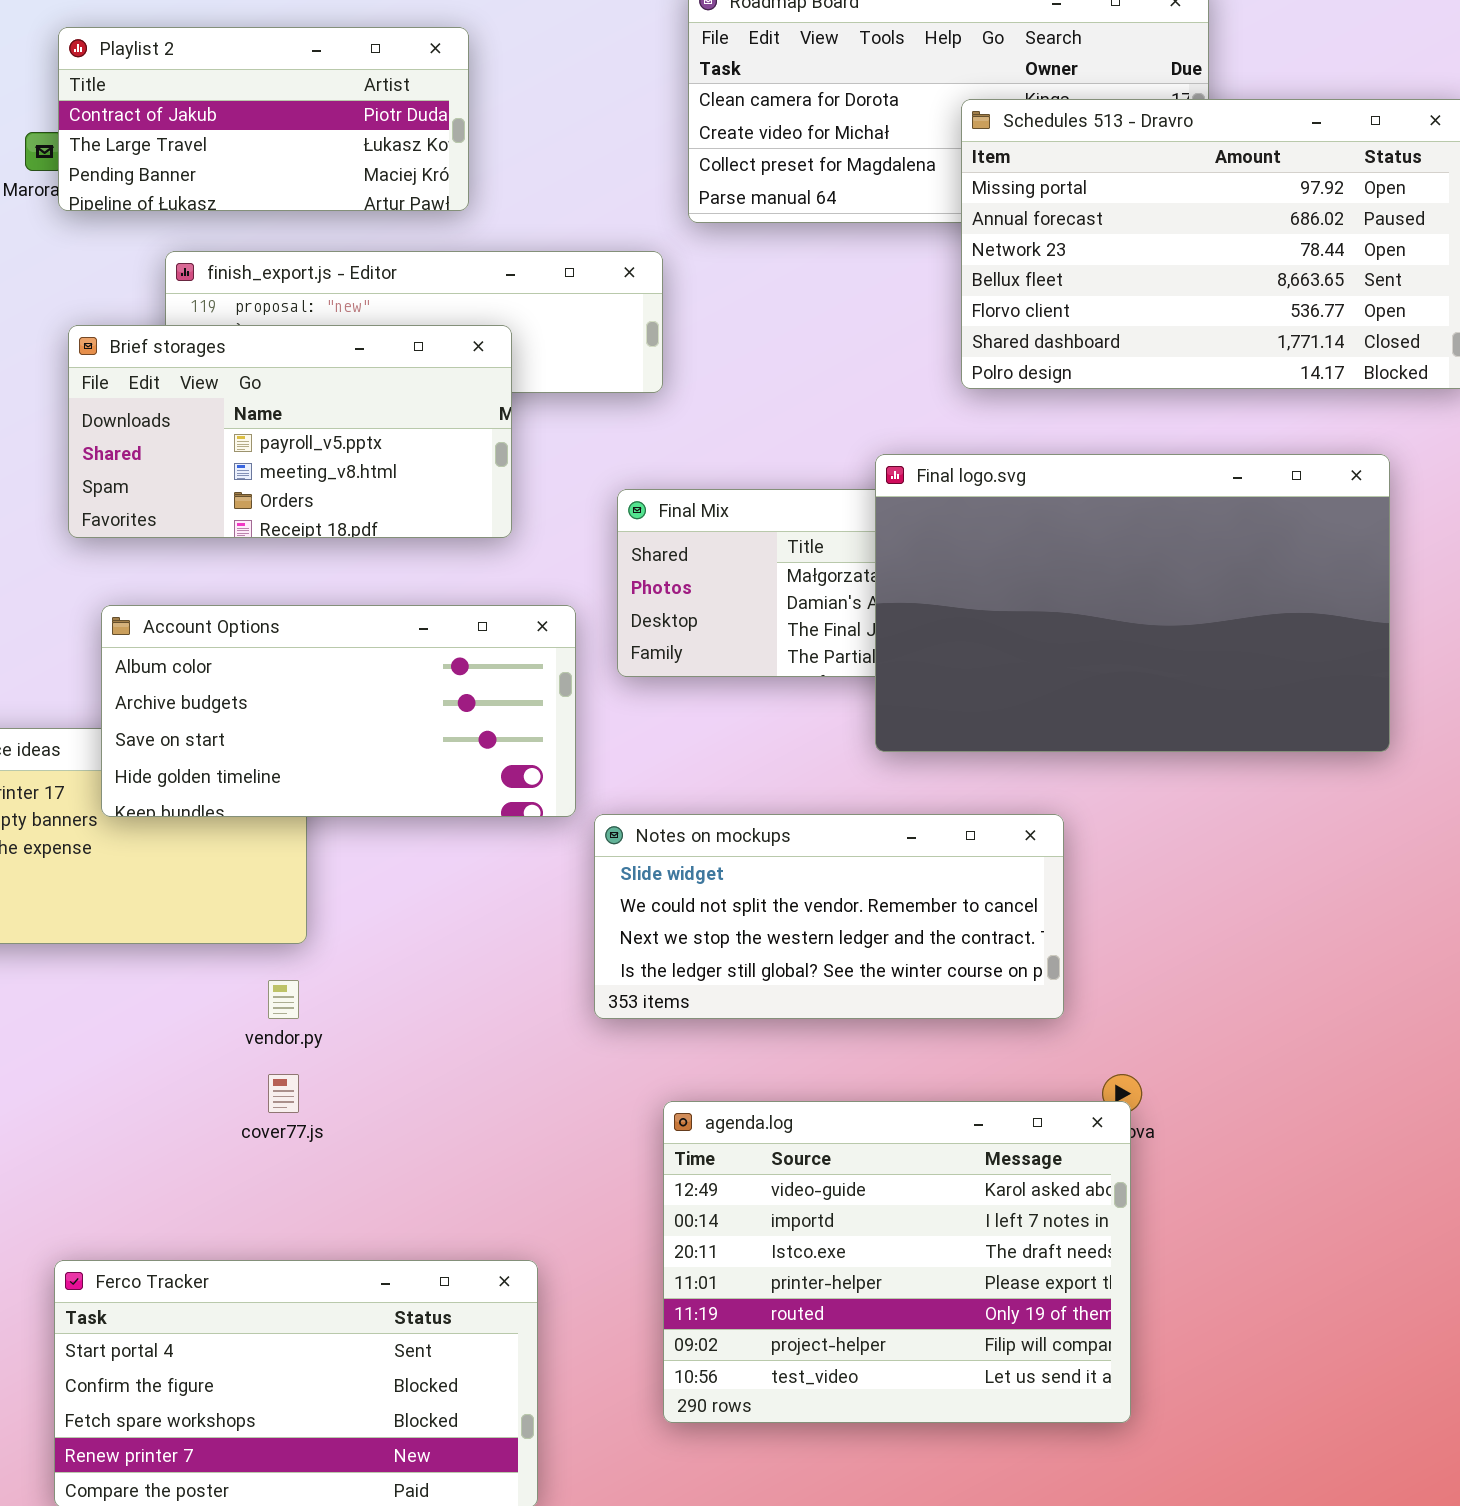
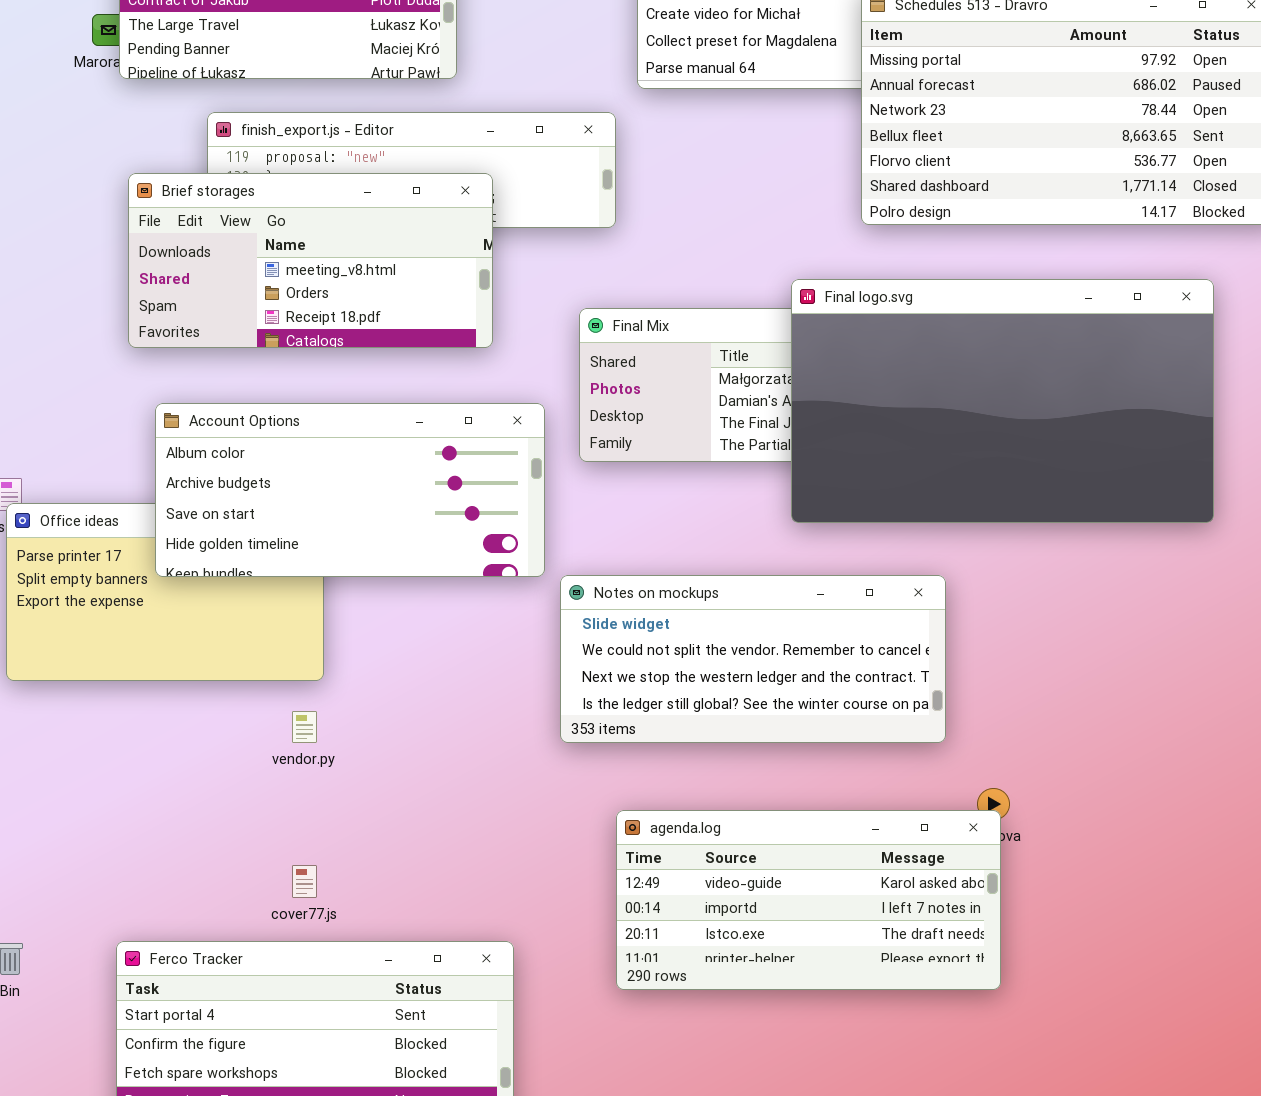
Brief storages: [68,325,512,538] -> [128,173,493,348], scrolled down 1 row
cover77.js: [268,1074,299,1113] -> [292,865,317,898], moved
agenda.log: [663,1101,1131,1423] -> [616,810,1001,990], resized

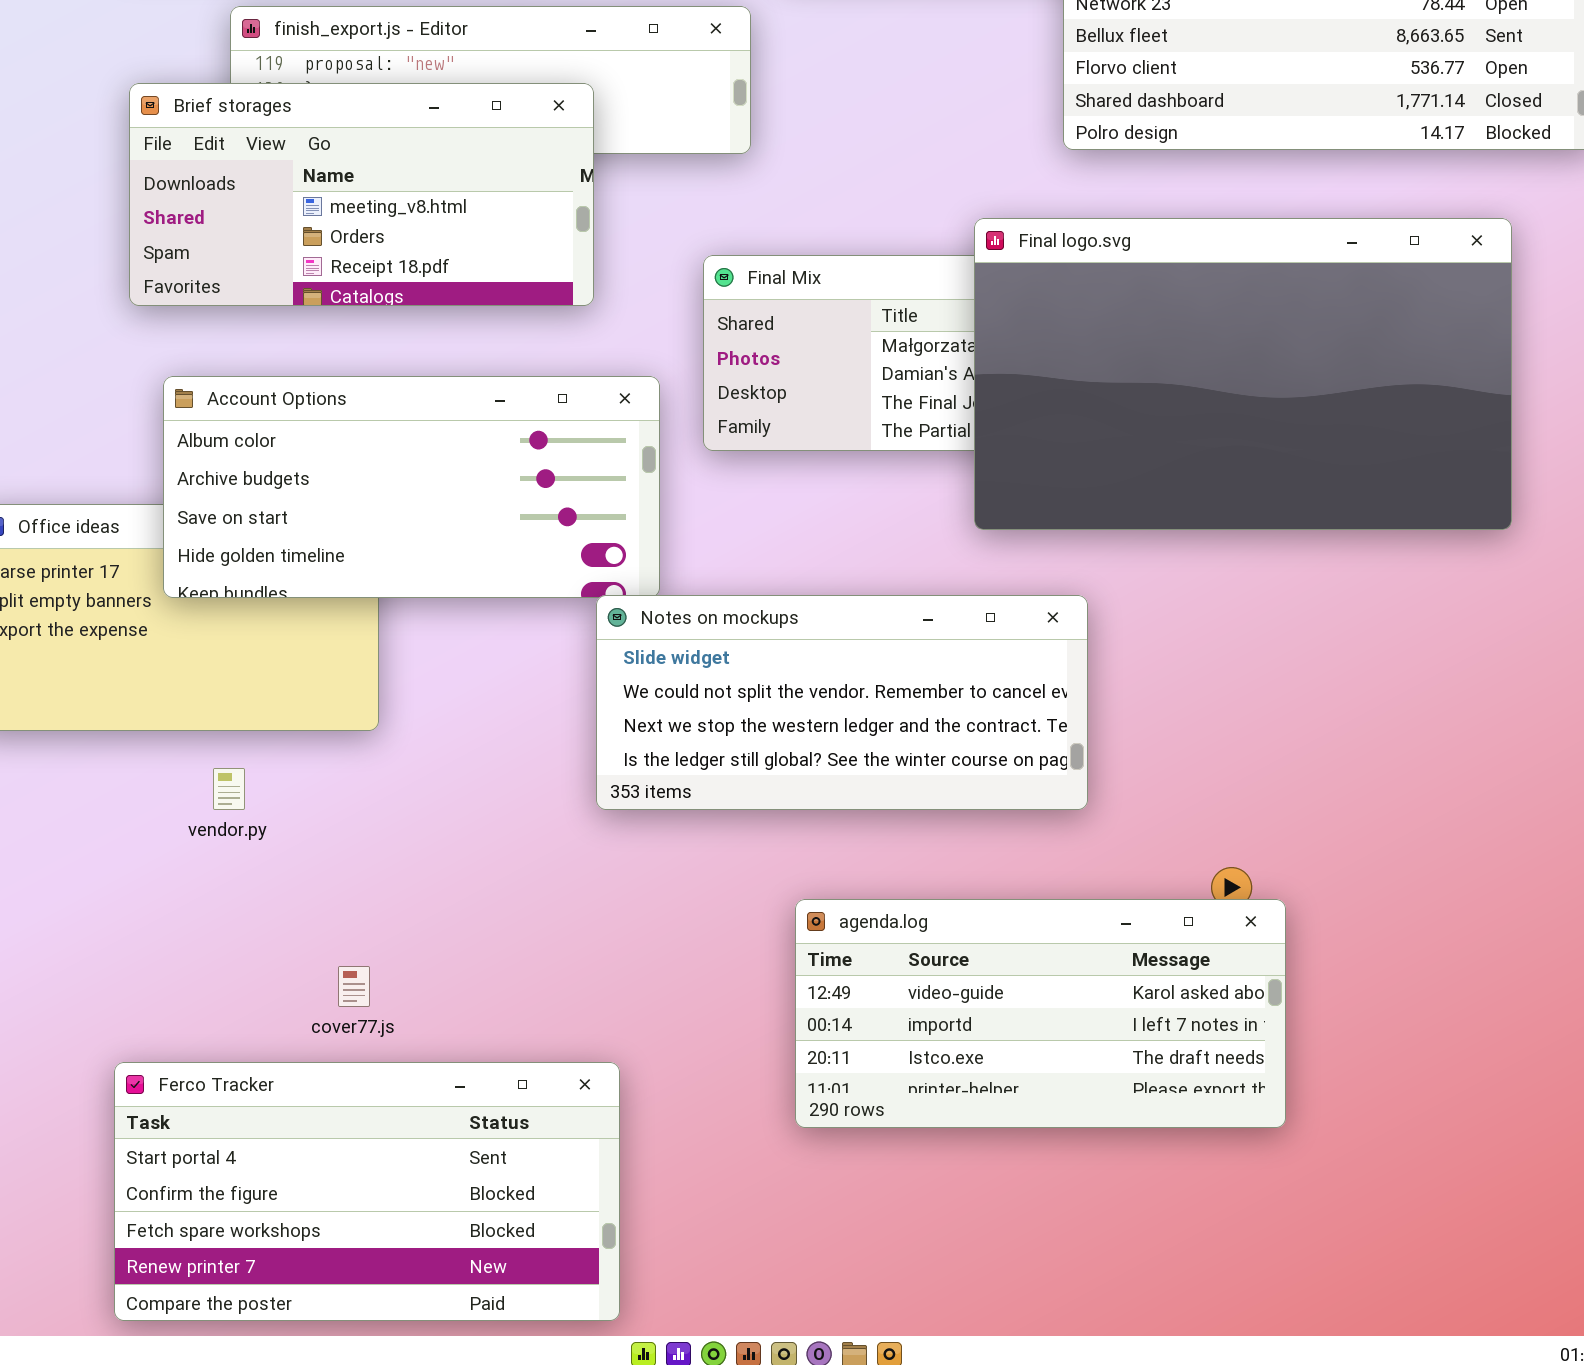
Notes on mockups: [560,575,946,743] -> [596,595,1088,810], moved
vendor.py: [292,711,317,743] -> [213,768,245,810], moved
agenda.log: [616,810,1001,990] -> [795,899,1286,1128], moved

